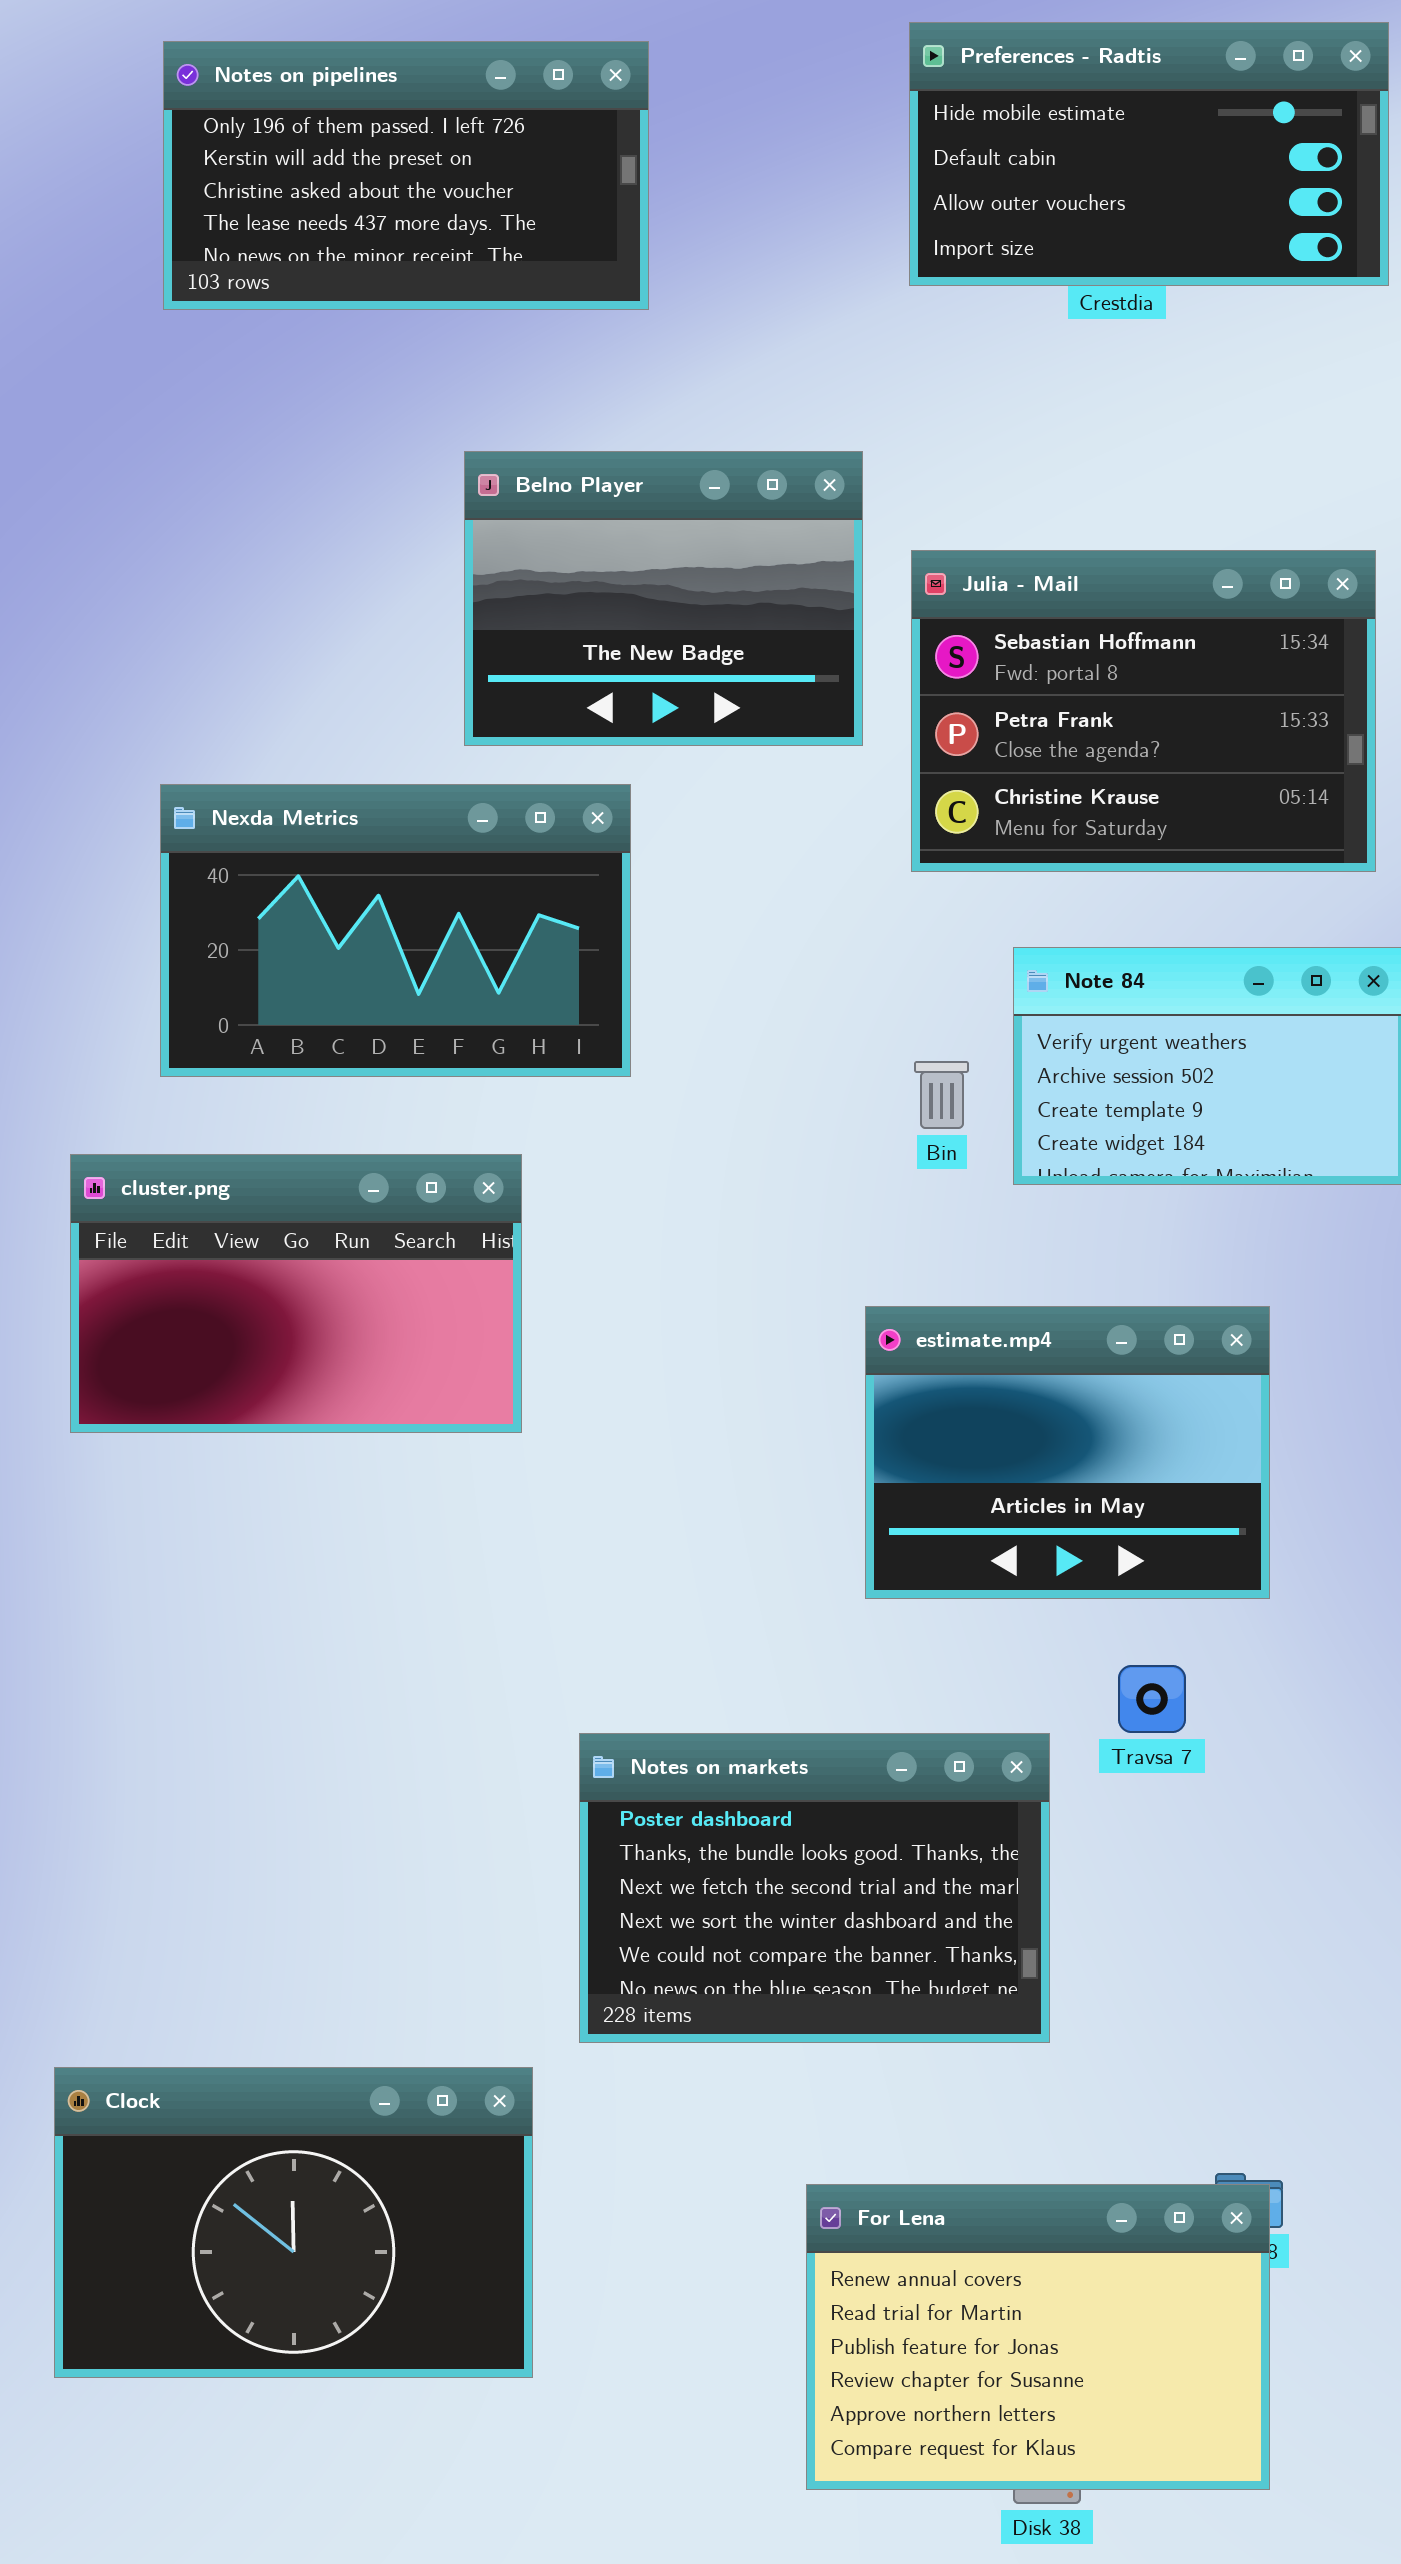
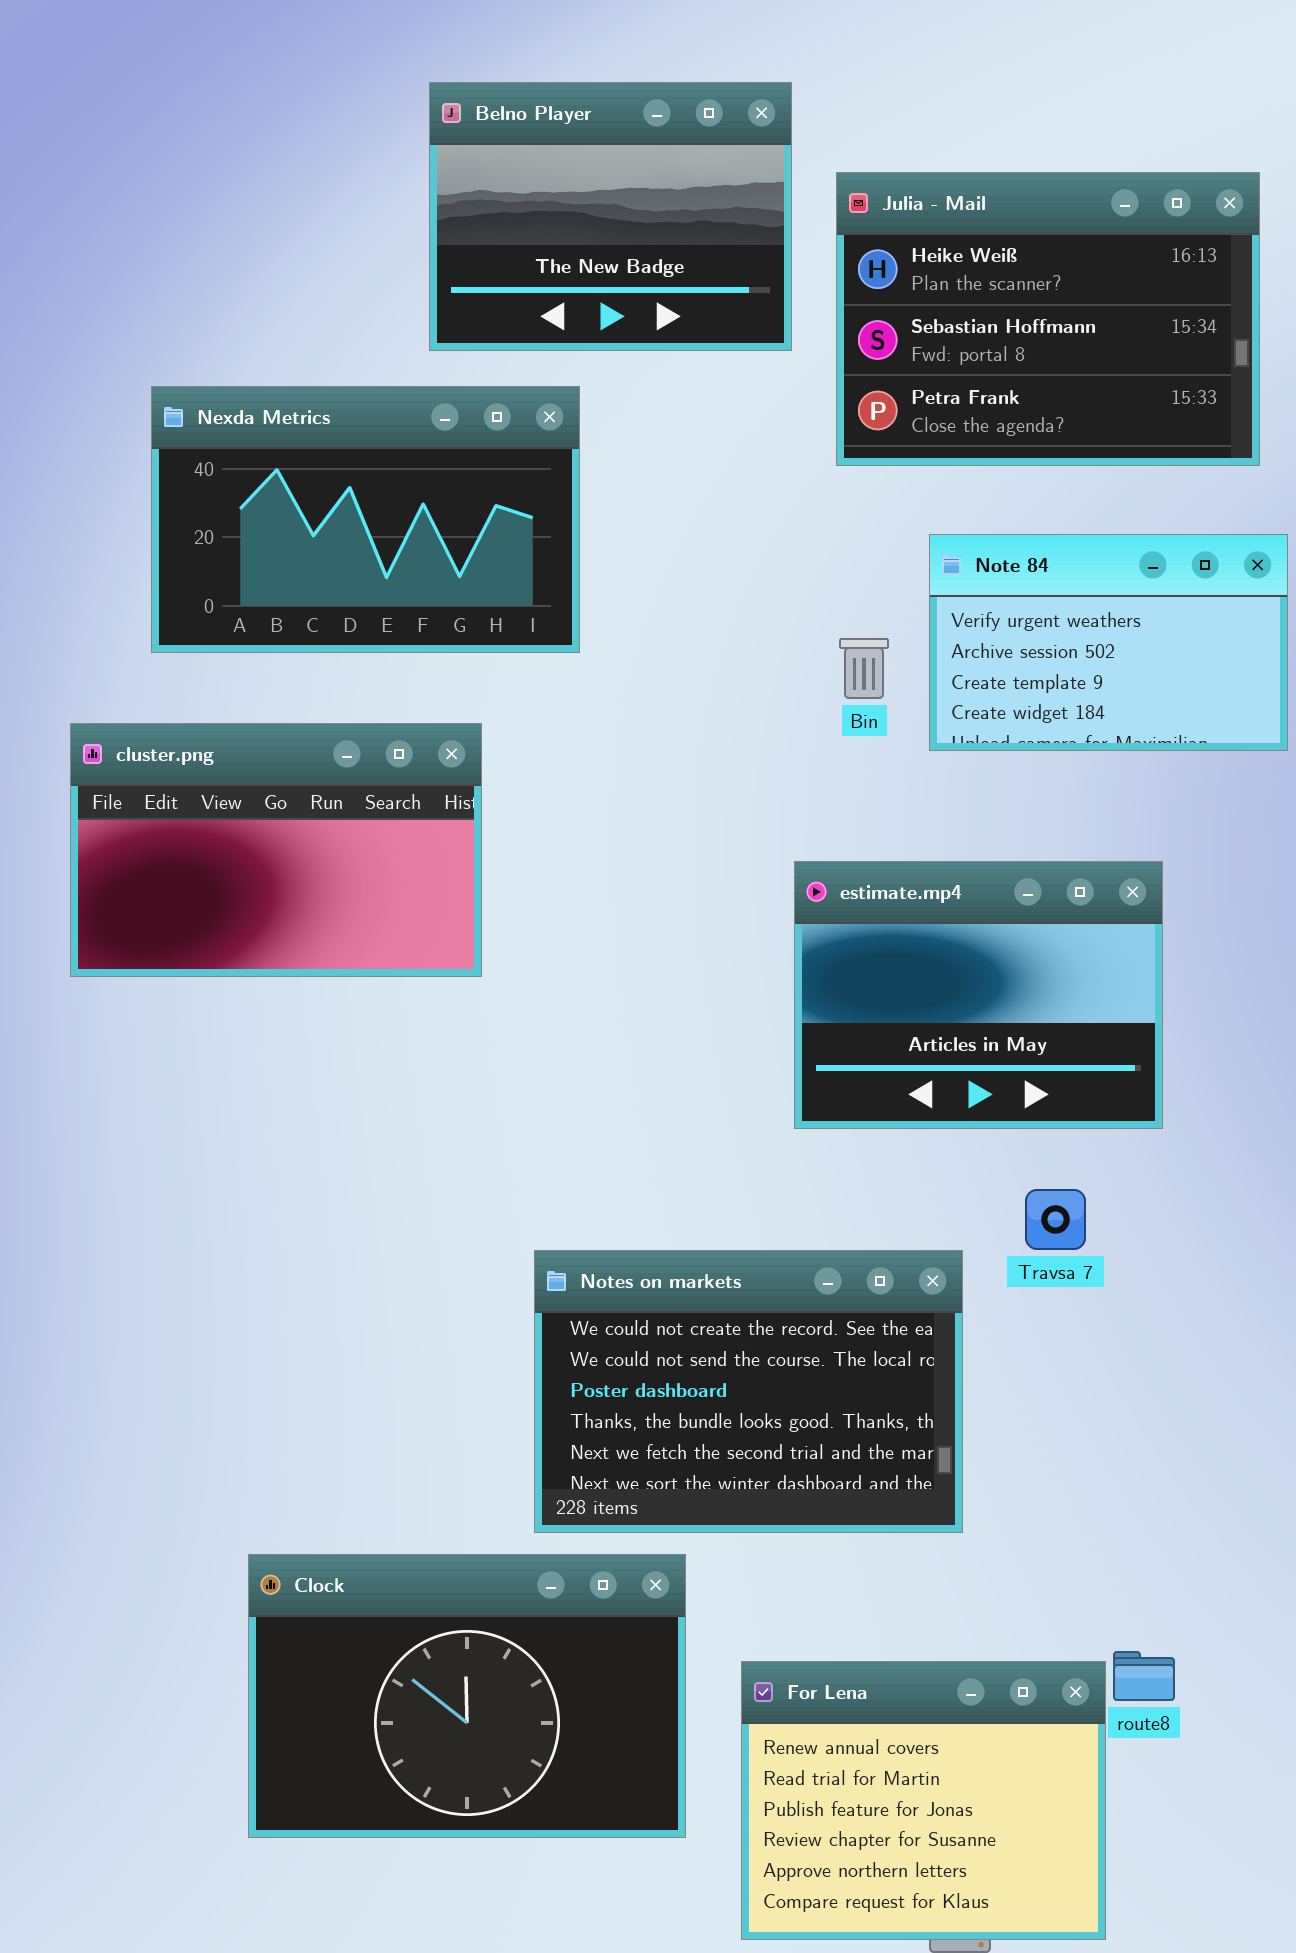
Julia - Mail: [911,550,1376,872] -> [836,172,1260,466], scrolled up 1 row
Notes on markets: [579,1733,1050,2043] -> [534,1250,963,1533], scrolled up 2 rows
Clock: [54,2067,533,2378] -> [248,1554,686,1838], moved
For Lena: [806,2184,1270,2490] -> [741,1661,1106,1940], resized

